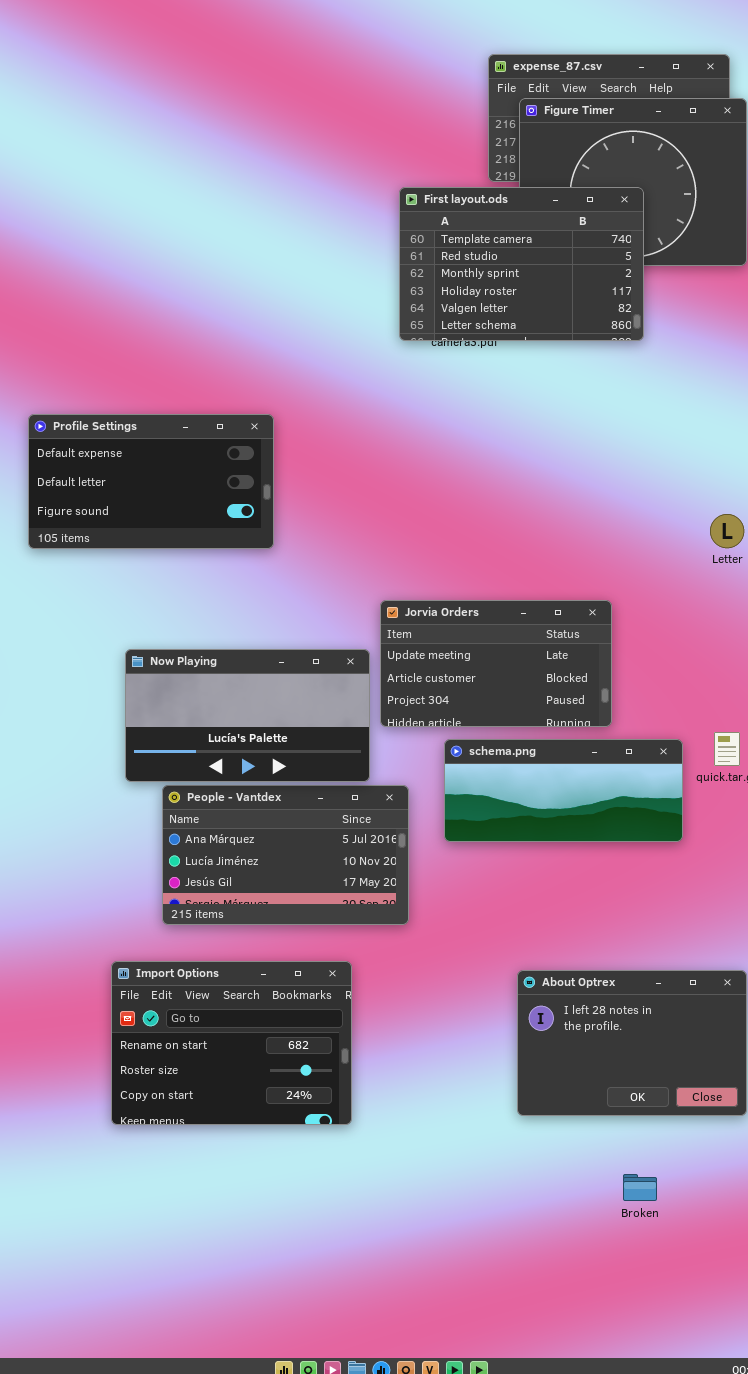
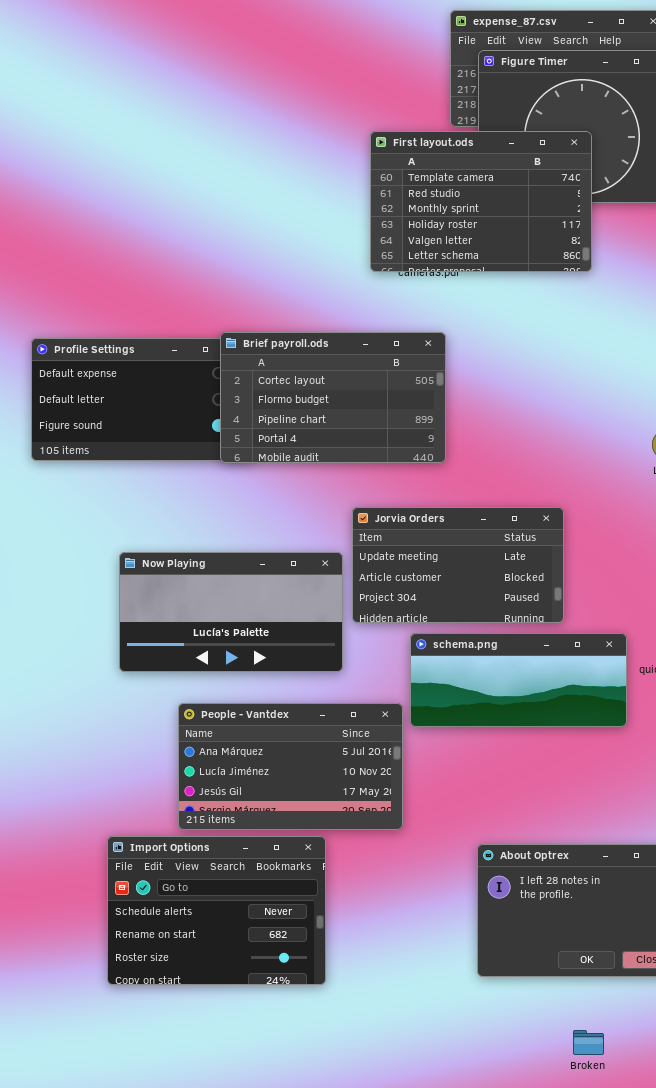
Brief payroll.ods: none -> [220,332,446,463], opened
People - Vantdex: [162,785,409,925] -> [178,703,403,830], moved
Import Options: [111,961,352,1125] -> [107,836,326,985], scrolled up 1 row

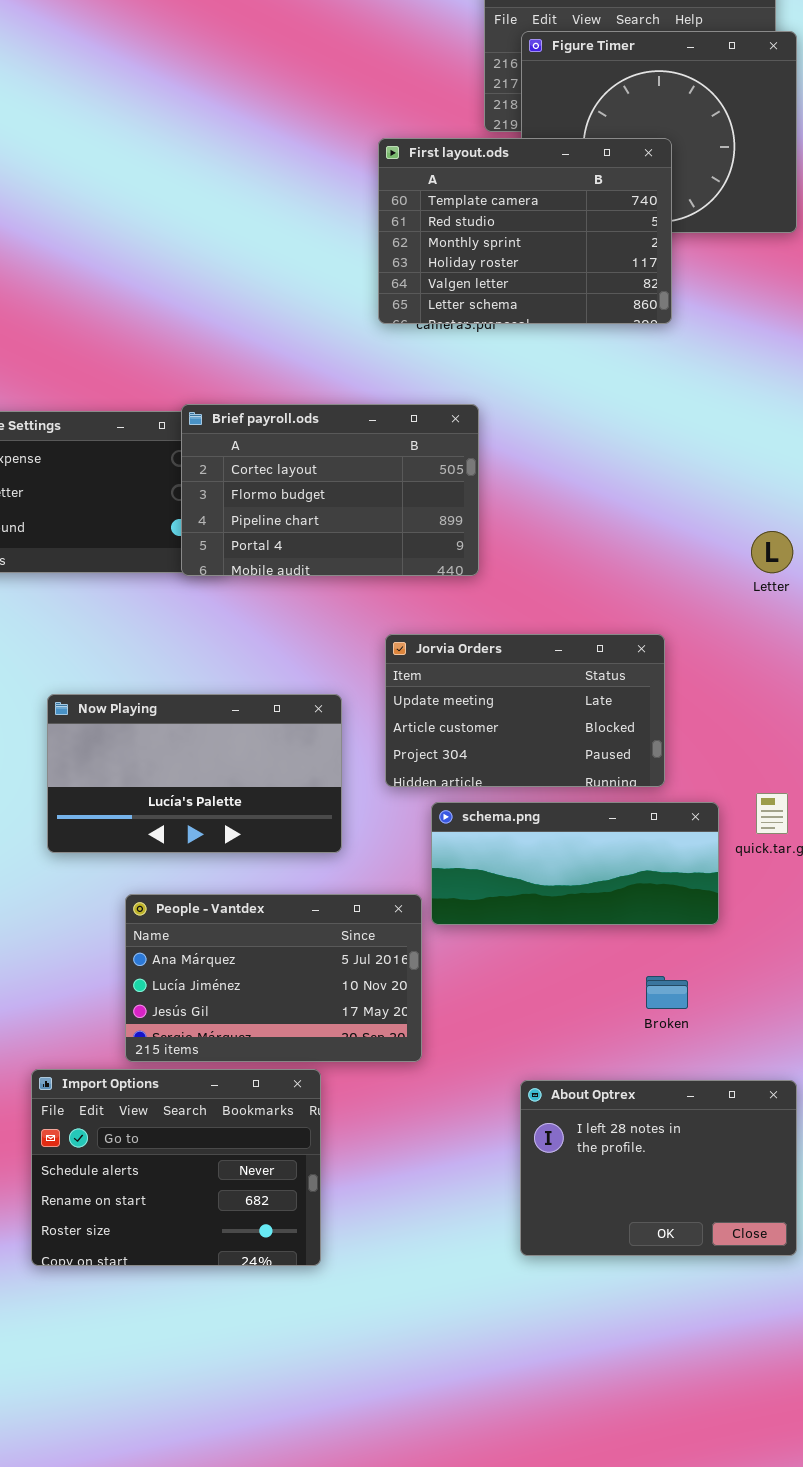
Jorvia Orders: [352,507,564,623] -> [385,634,665,787], moved
Broken: [573,1030,604,1055] -> [646,976,688,1009], moved

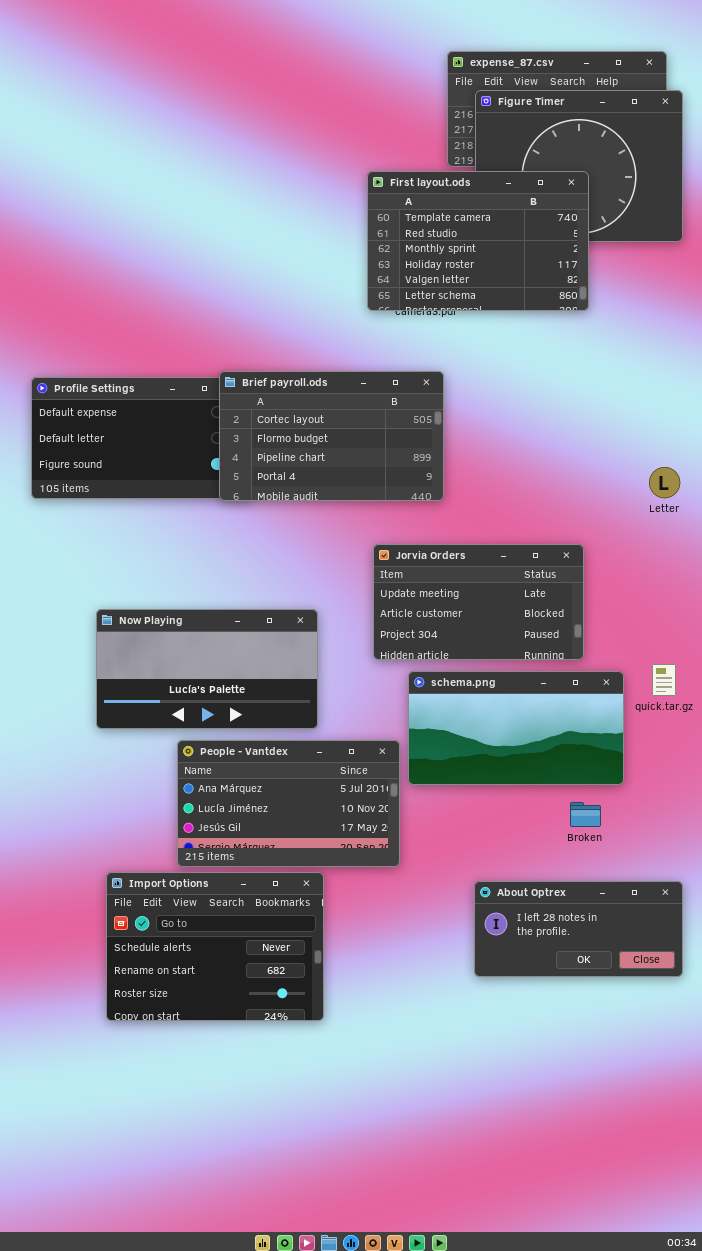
Now Playing: [47,694,342,853] -> [96,609,318,729], moved
schema.png: [431,802,719,925] -> [408,671,624,785], resized
About Optrex: [520,1080,797,1256] -> [474,881,683,977], resized

